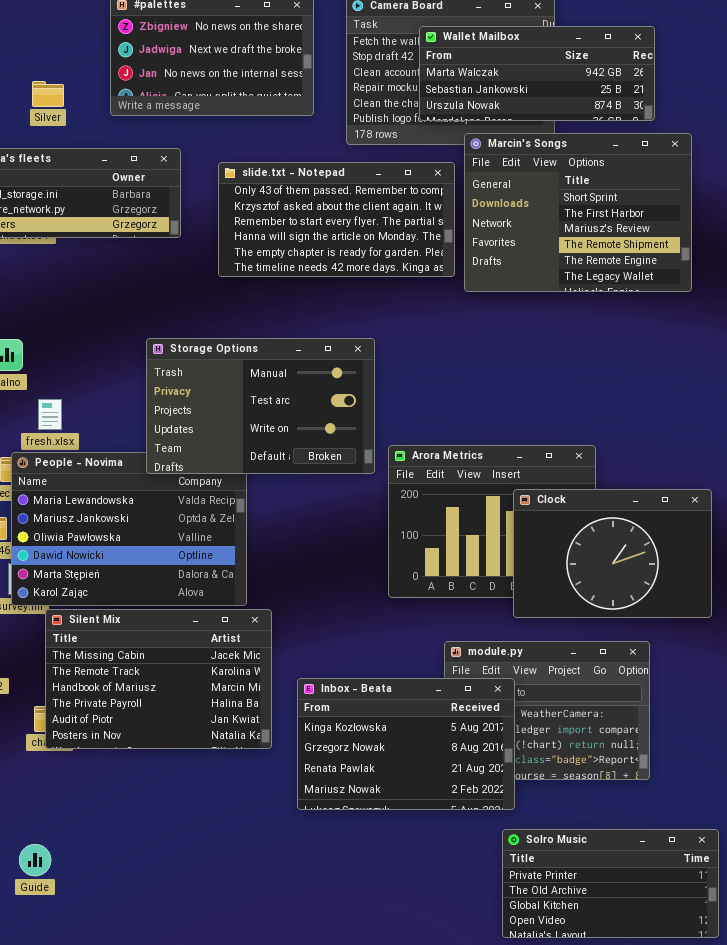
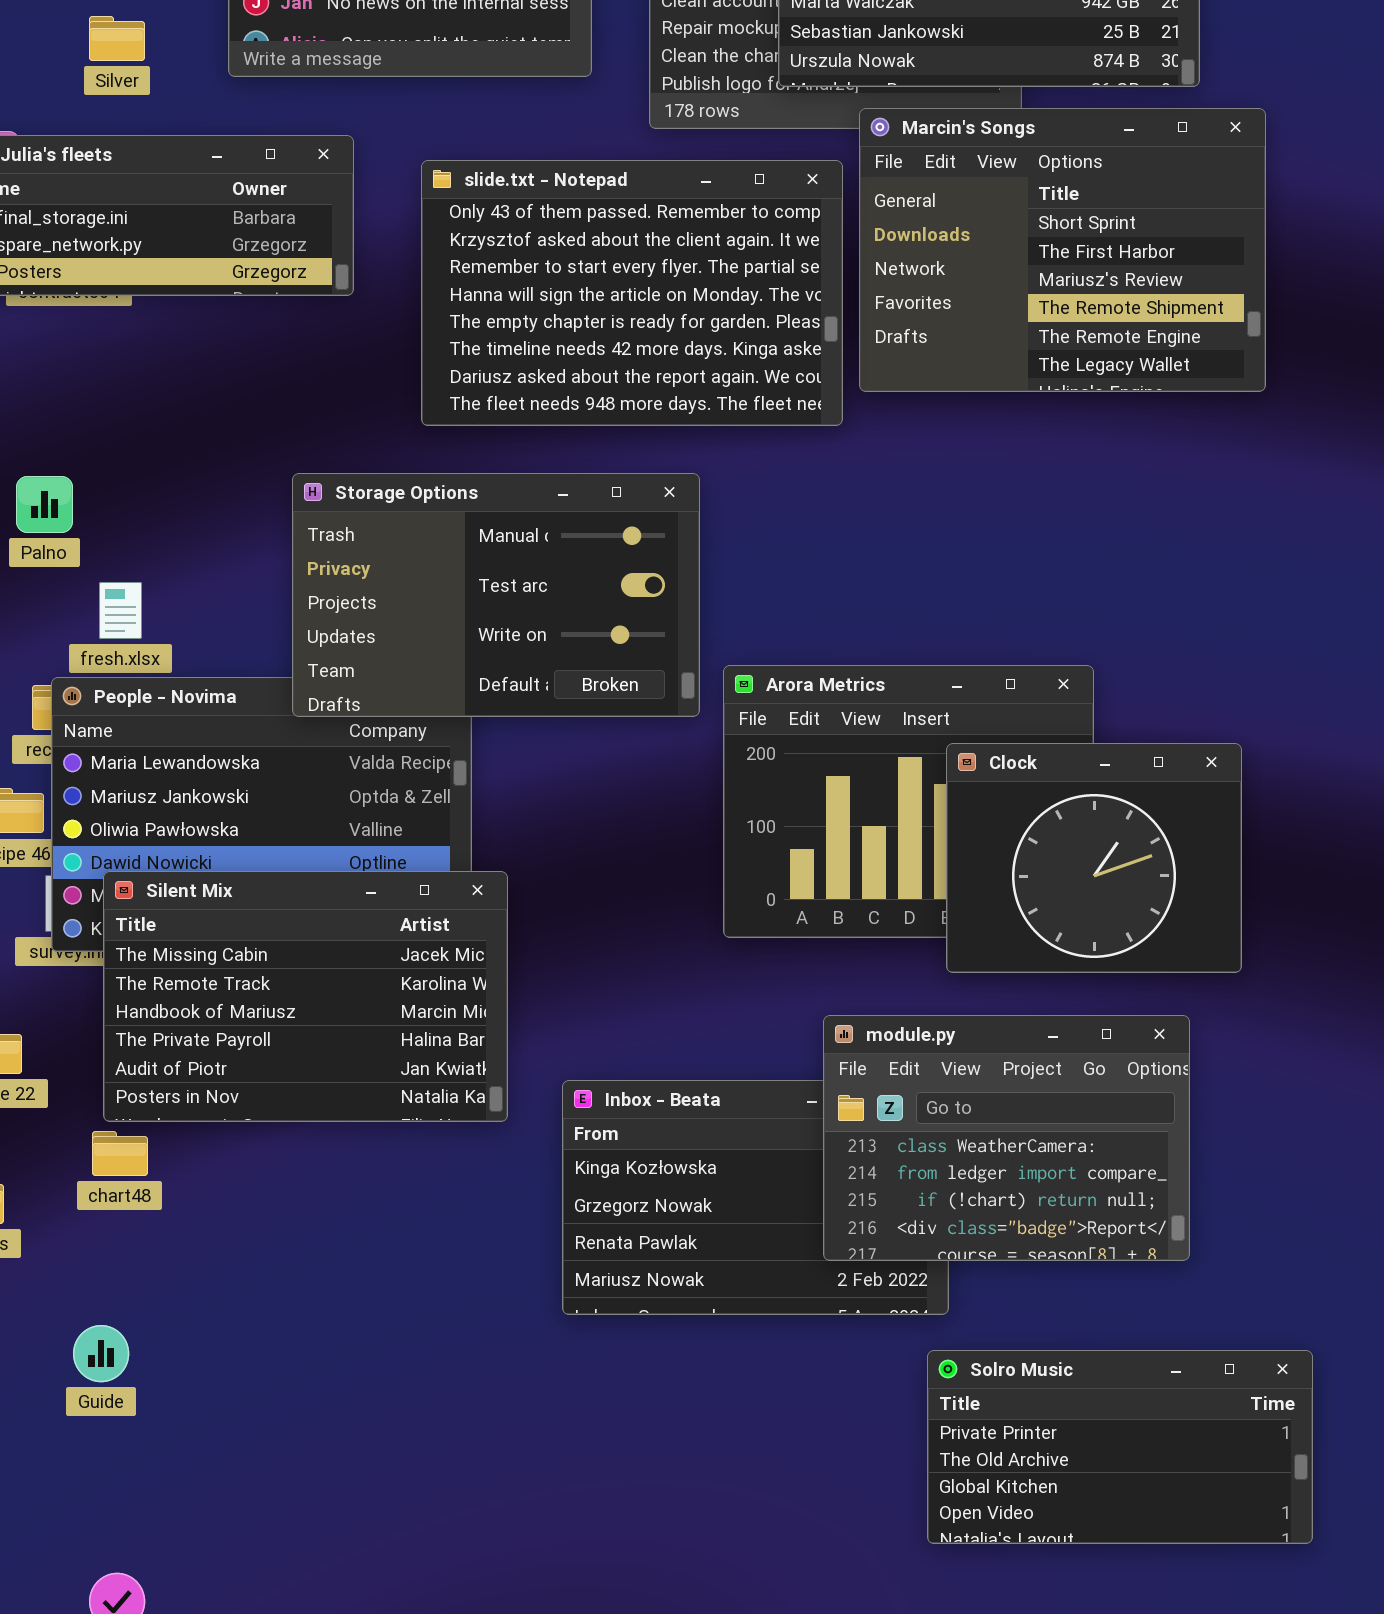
slide.txt - Notepad: [218,162,455,277] -> [421,160,843,426], resized
Clock: [513,489,712,618] -> [946,743,1242,973], resized
Silent Mix: [45,609,272,749] -> [103,871,508,1122], moved
module.py: [444,641,650,780] -> [823,1015,1190,1261], raised
Guide: [19,844,51,876] -> [73,1325,129,1382], moved

